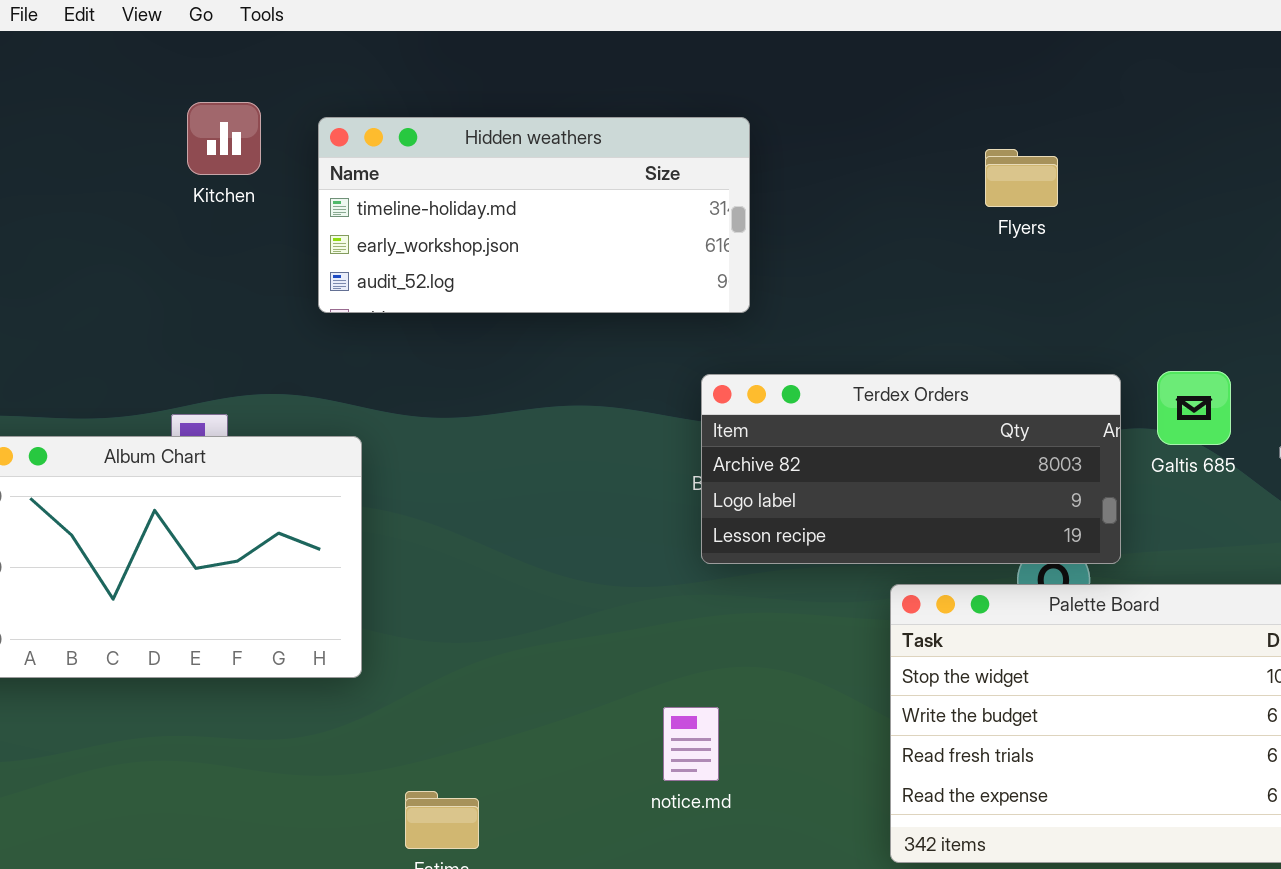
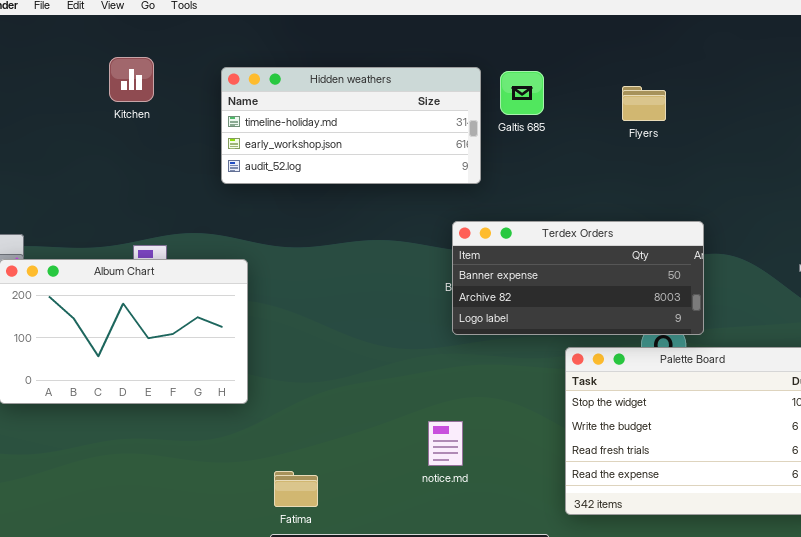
Kitchen: [187,102,261,175] -> [109,57,154,102], moved
Galtis 685: [1157,371,1231,445] -> [500,71,544,115], moved
Terdex Orders: [701,374,1121,564] -> [452,221,704,335], scrolled up 1 row

